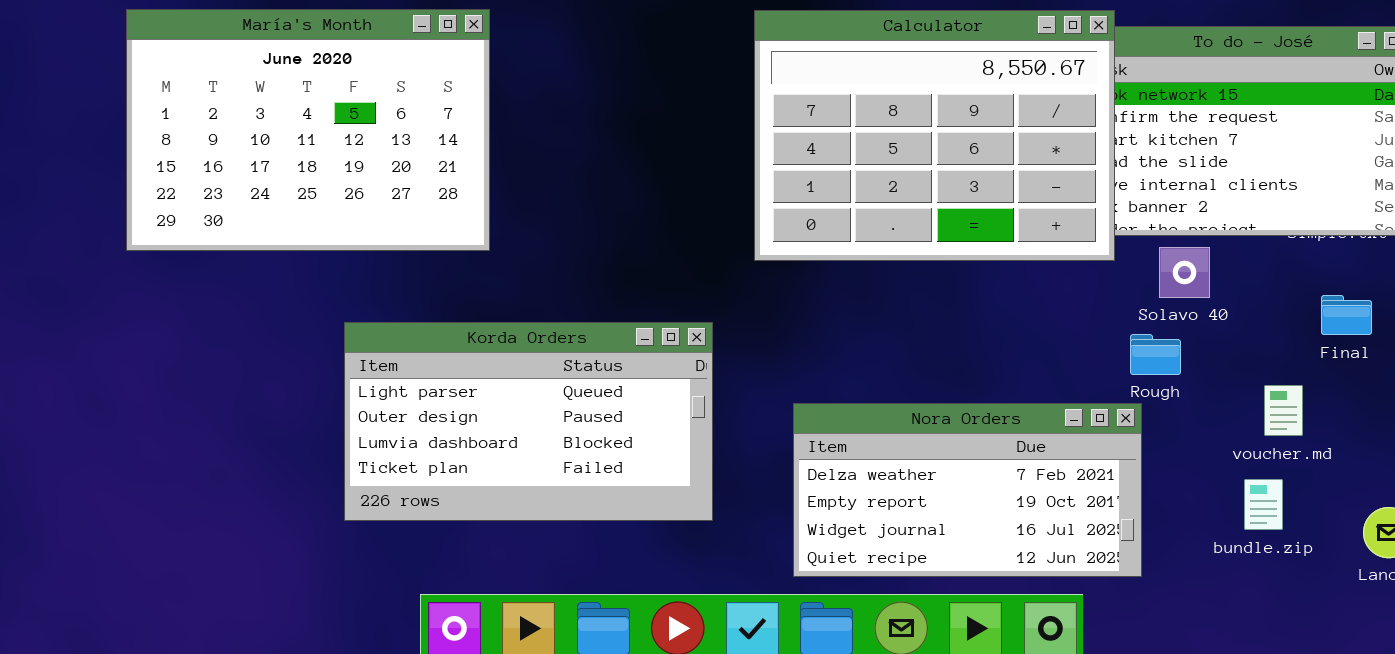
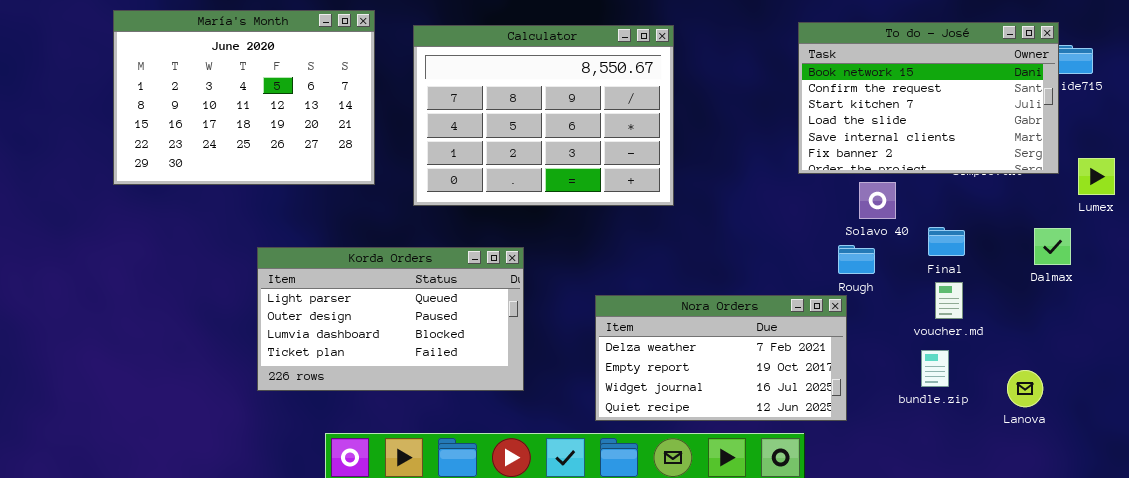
Calculator: [754,10,1115,261] -> [413,25,674,206], moved
Final: [1321,295,1372,335] -> [928,227,965,256], moved
Korda Orders: [344,322,713,521] -> [257,247,524,391], moved

